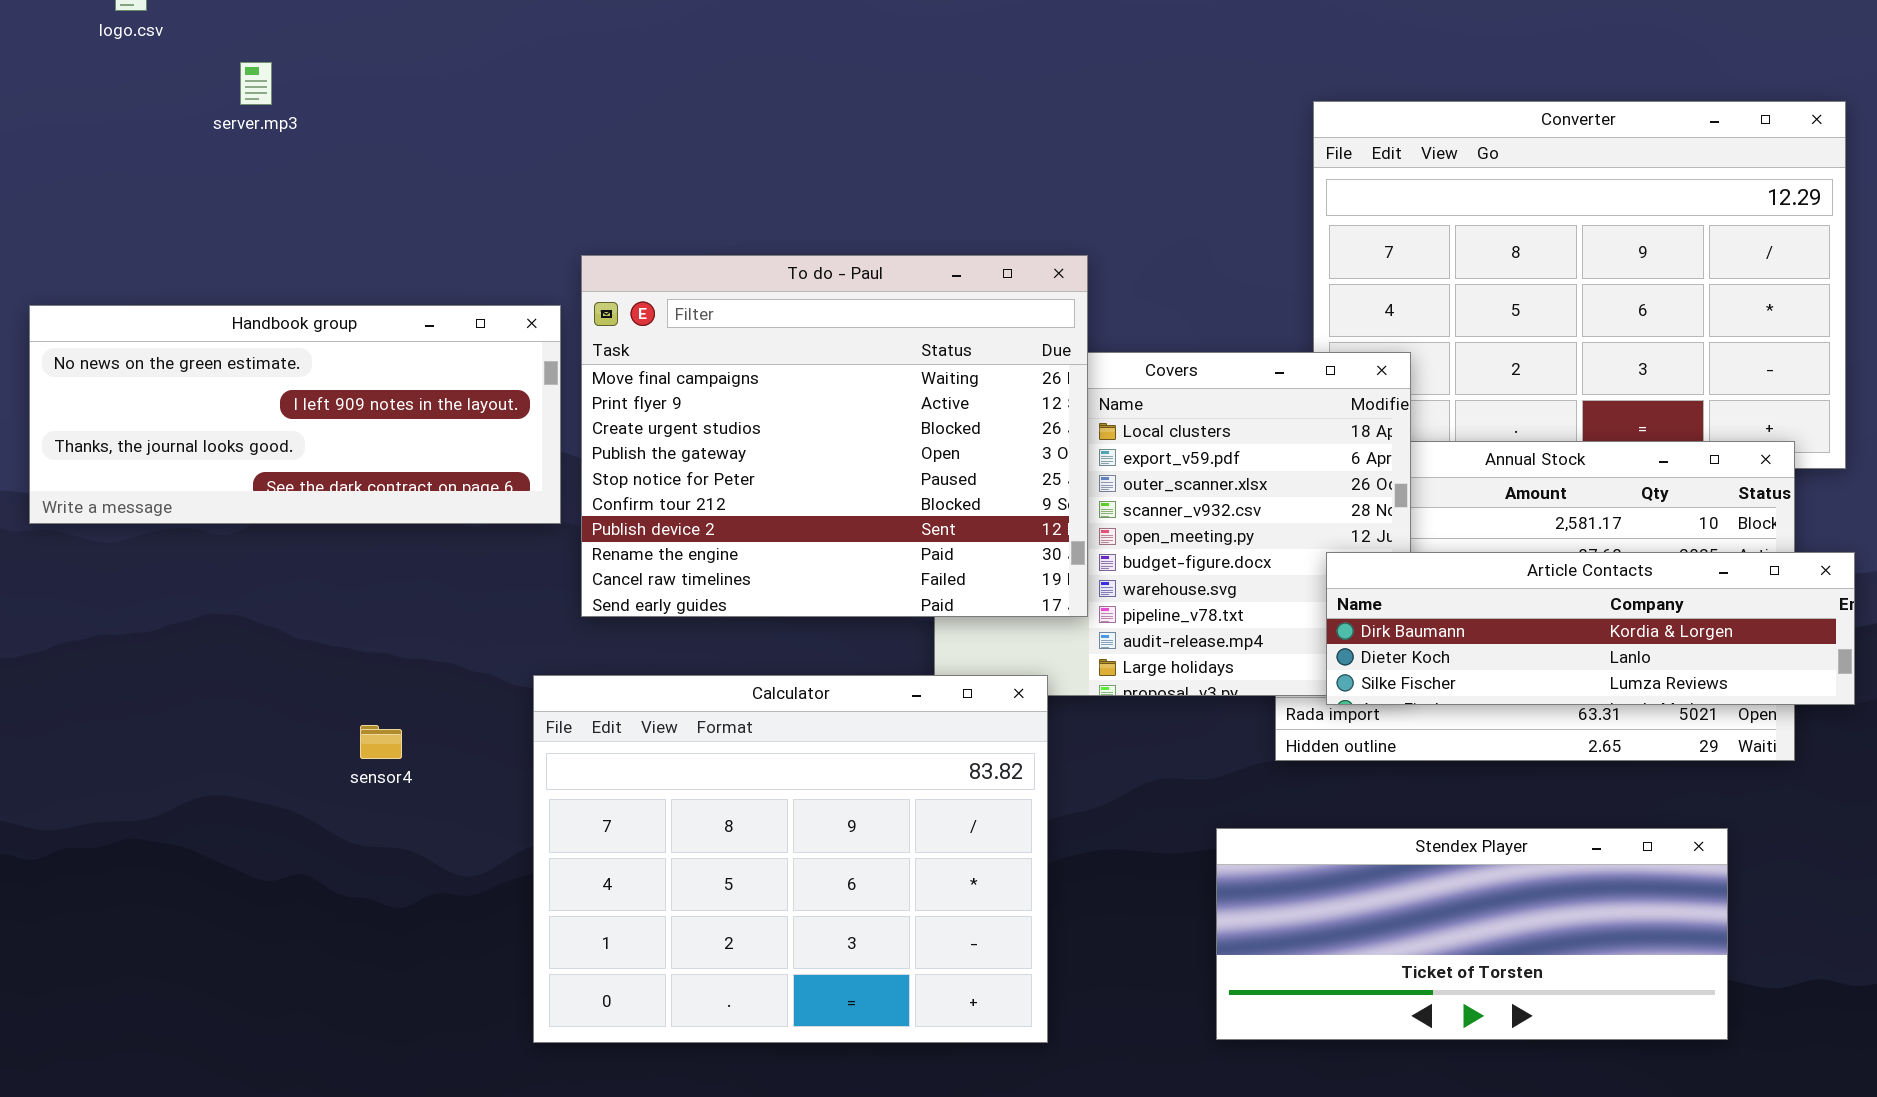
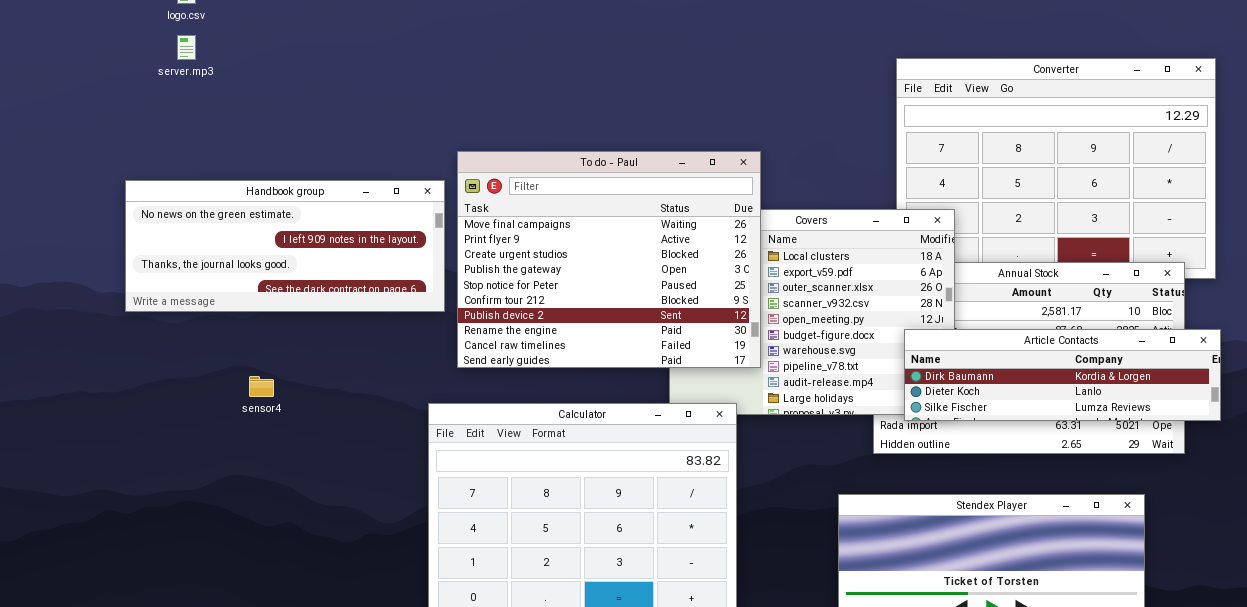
server.mp3: [240,62,272,105] -> [177,35,196,60], moved
sensor4: [360,725,402,759] -> [249,376,274,397], moved

